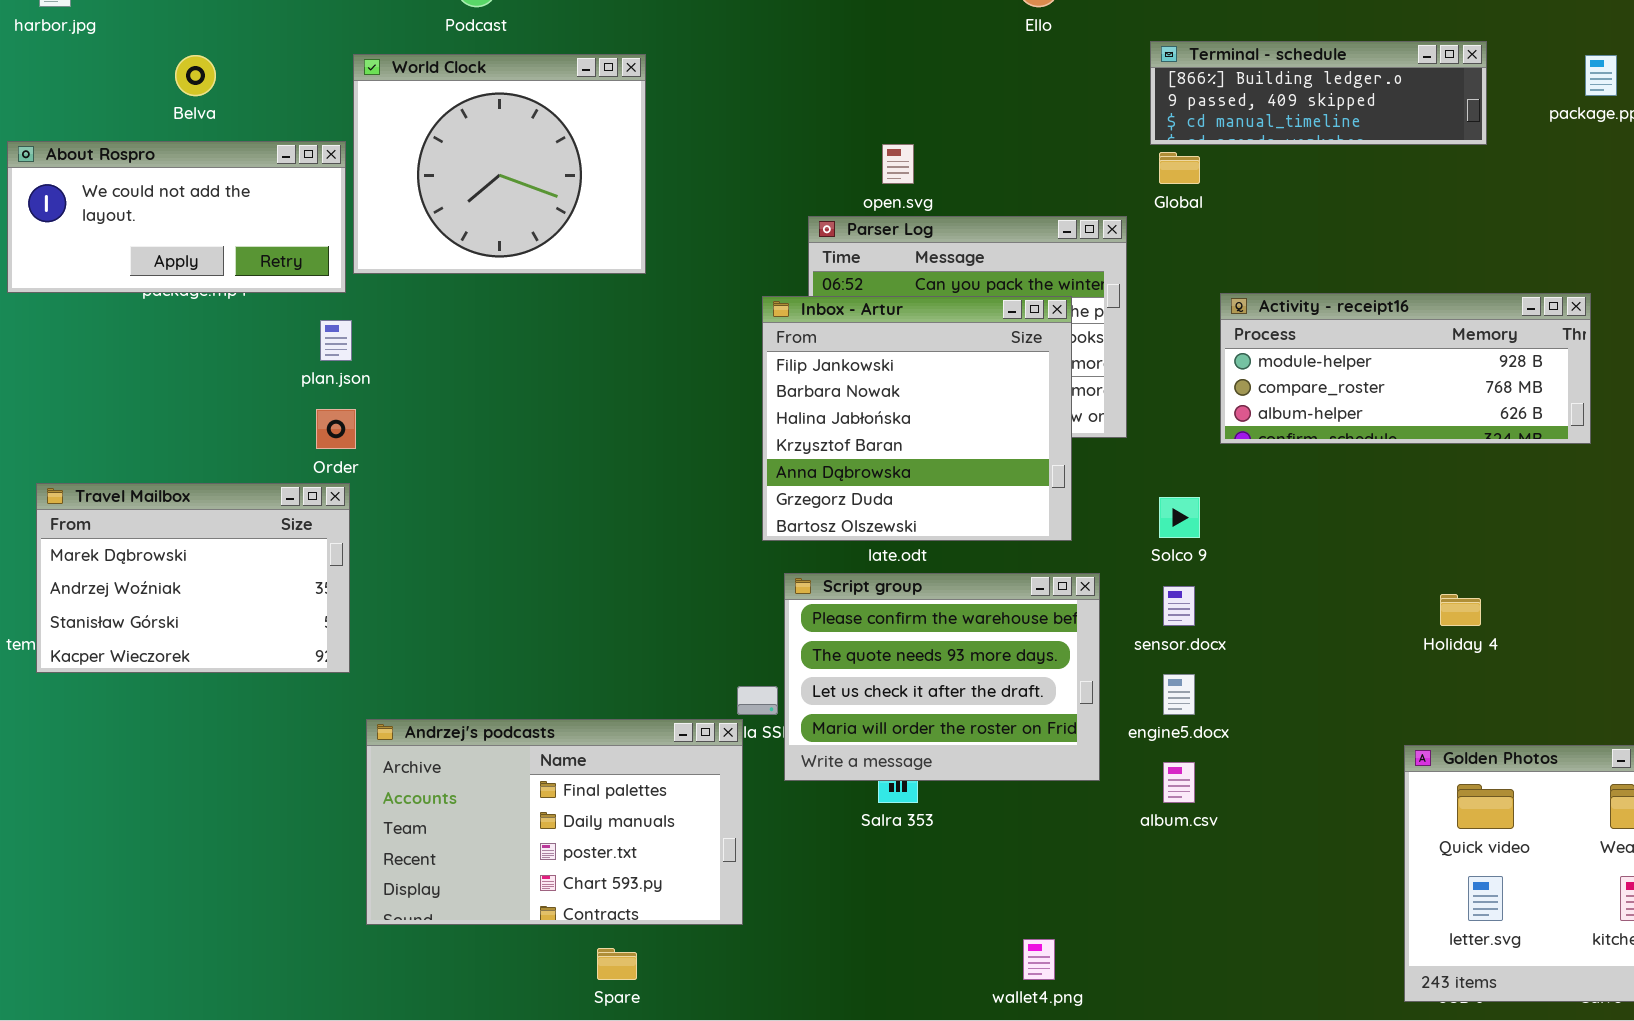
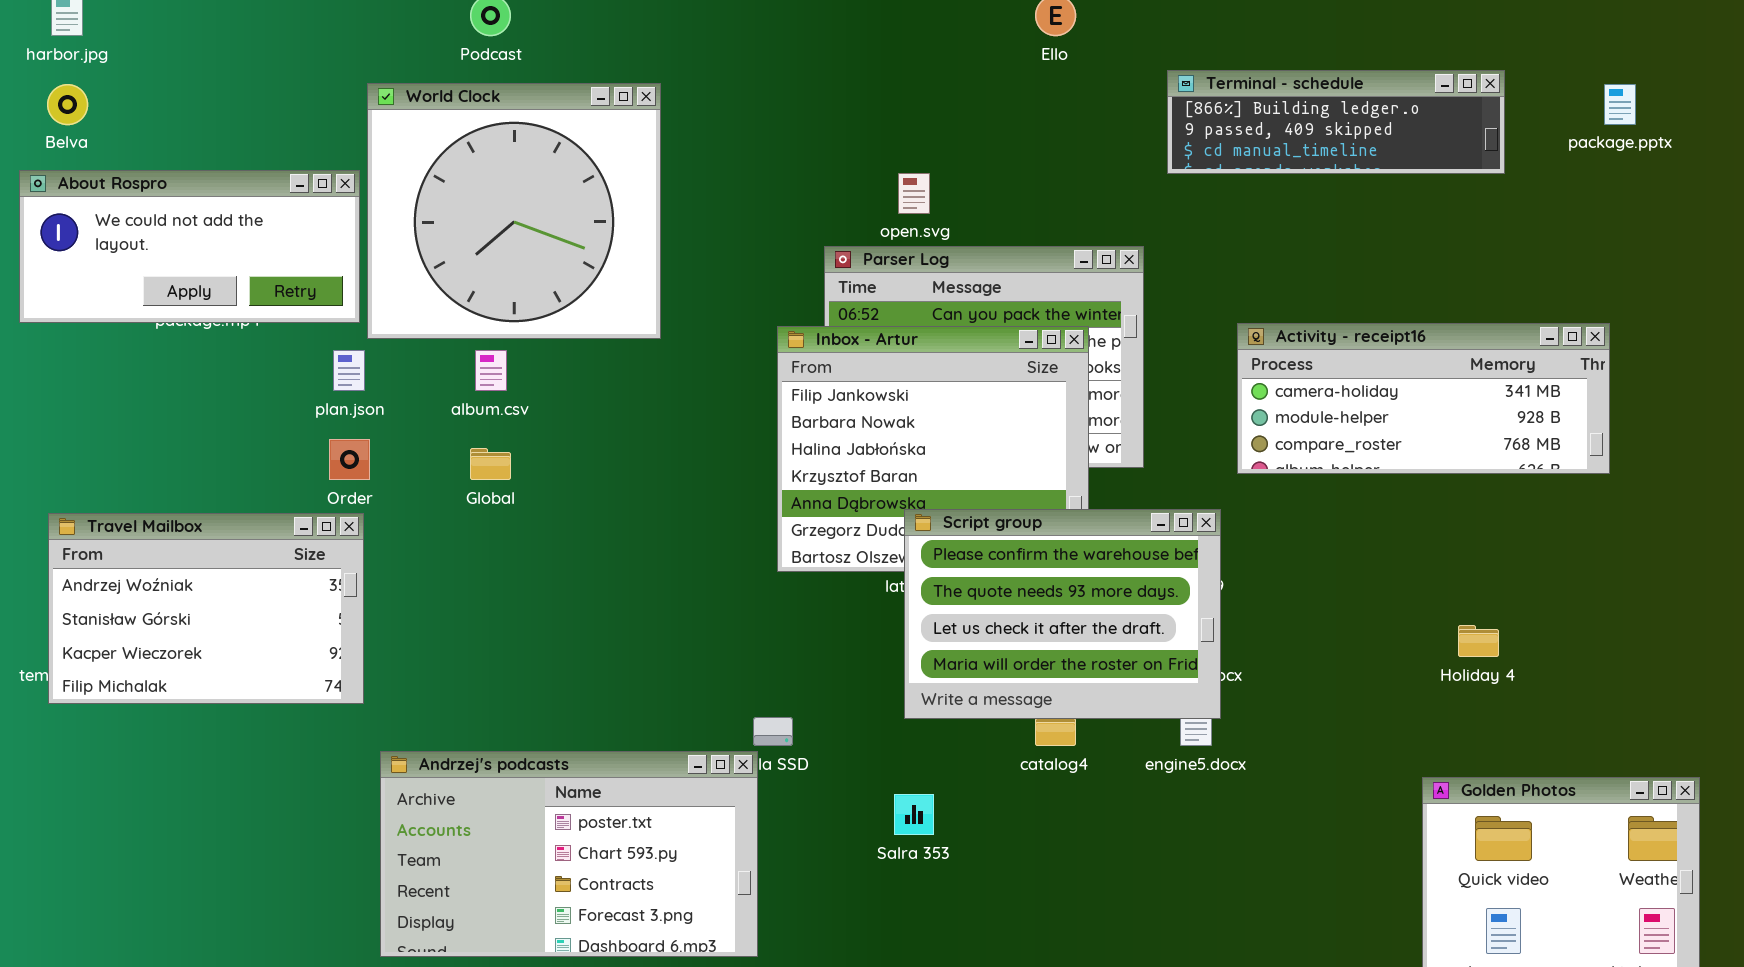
World Clock: [353,54,646,274] -> [367,83,661,339], resized
Belva: [175,55,216,96] -> [47,84,88,125], moved
Global: [1159,152,1200,184] -> [470,448,511,480], moved
Activity - receipt16: [1220,293,1591,444] -> [1237,323,1610,474], scrolled up 1 row
Travel Mailbox: [36,483,350,673] -> [48,513,364,704], scrolled down 1 row
Script group: [784,573,1100,781] -> [904,509,1221,719], moved
Andrzej's podcasts: [366,719,743,925] -> [380,751,758,957], scrolled down 2 rows
album.csv: [1163,762,1195,803] -> [475,350,507,391], moved

